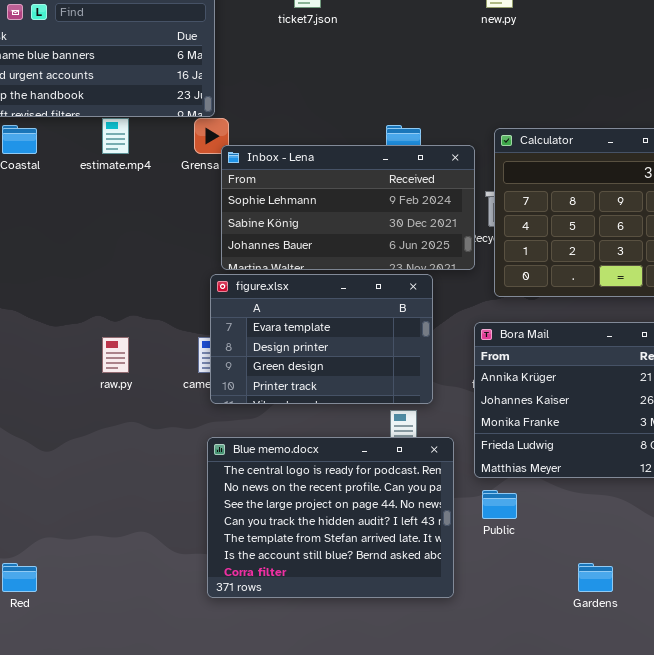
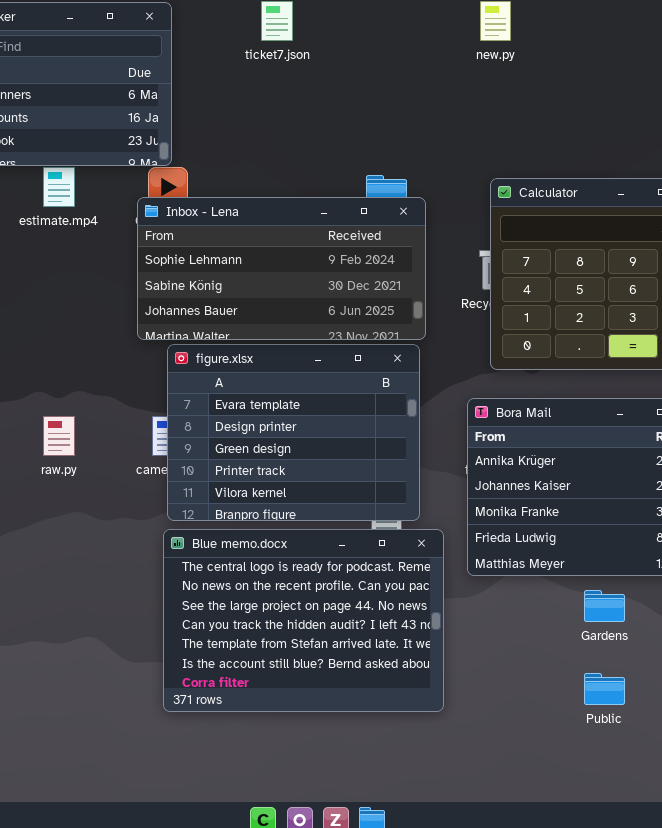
Inbox - Lena: [221,145,475,270] -> [137,197,426,340], moved
figure.xlsx: [210,274,433,404] -> [167,344,420,521], resized
Public: [482,490,517,519] -> [584,673,625,705], moved
Gardens: [578,563,613,592] -> [584,590,625,622], moved

